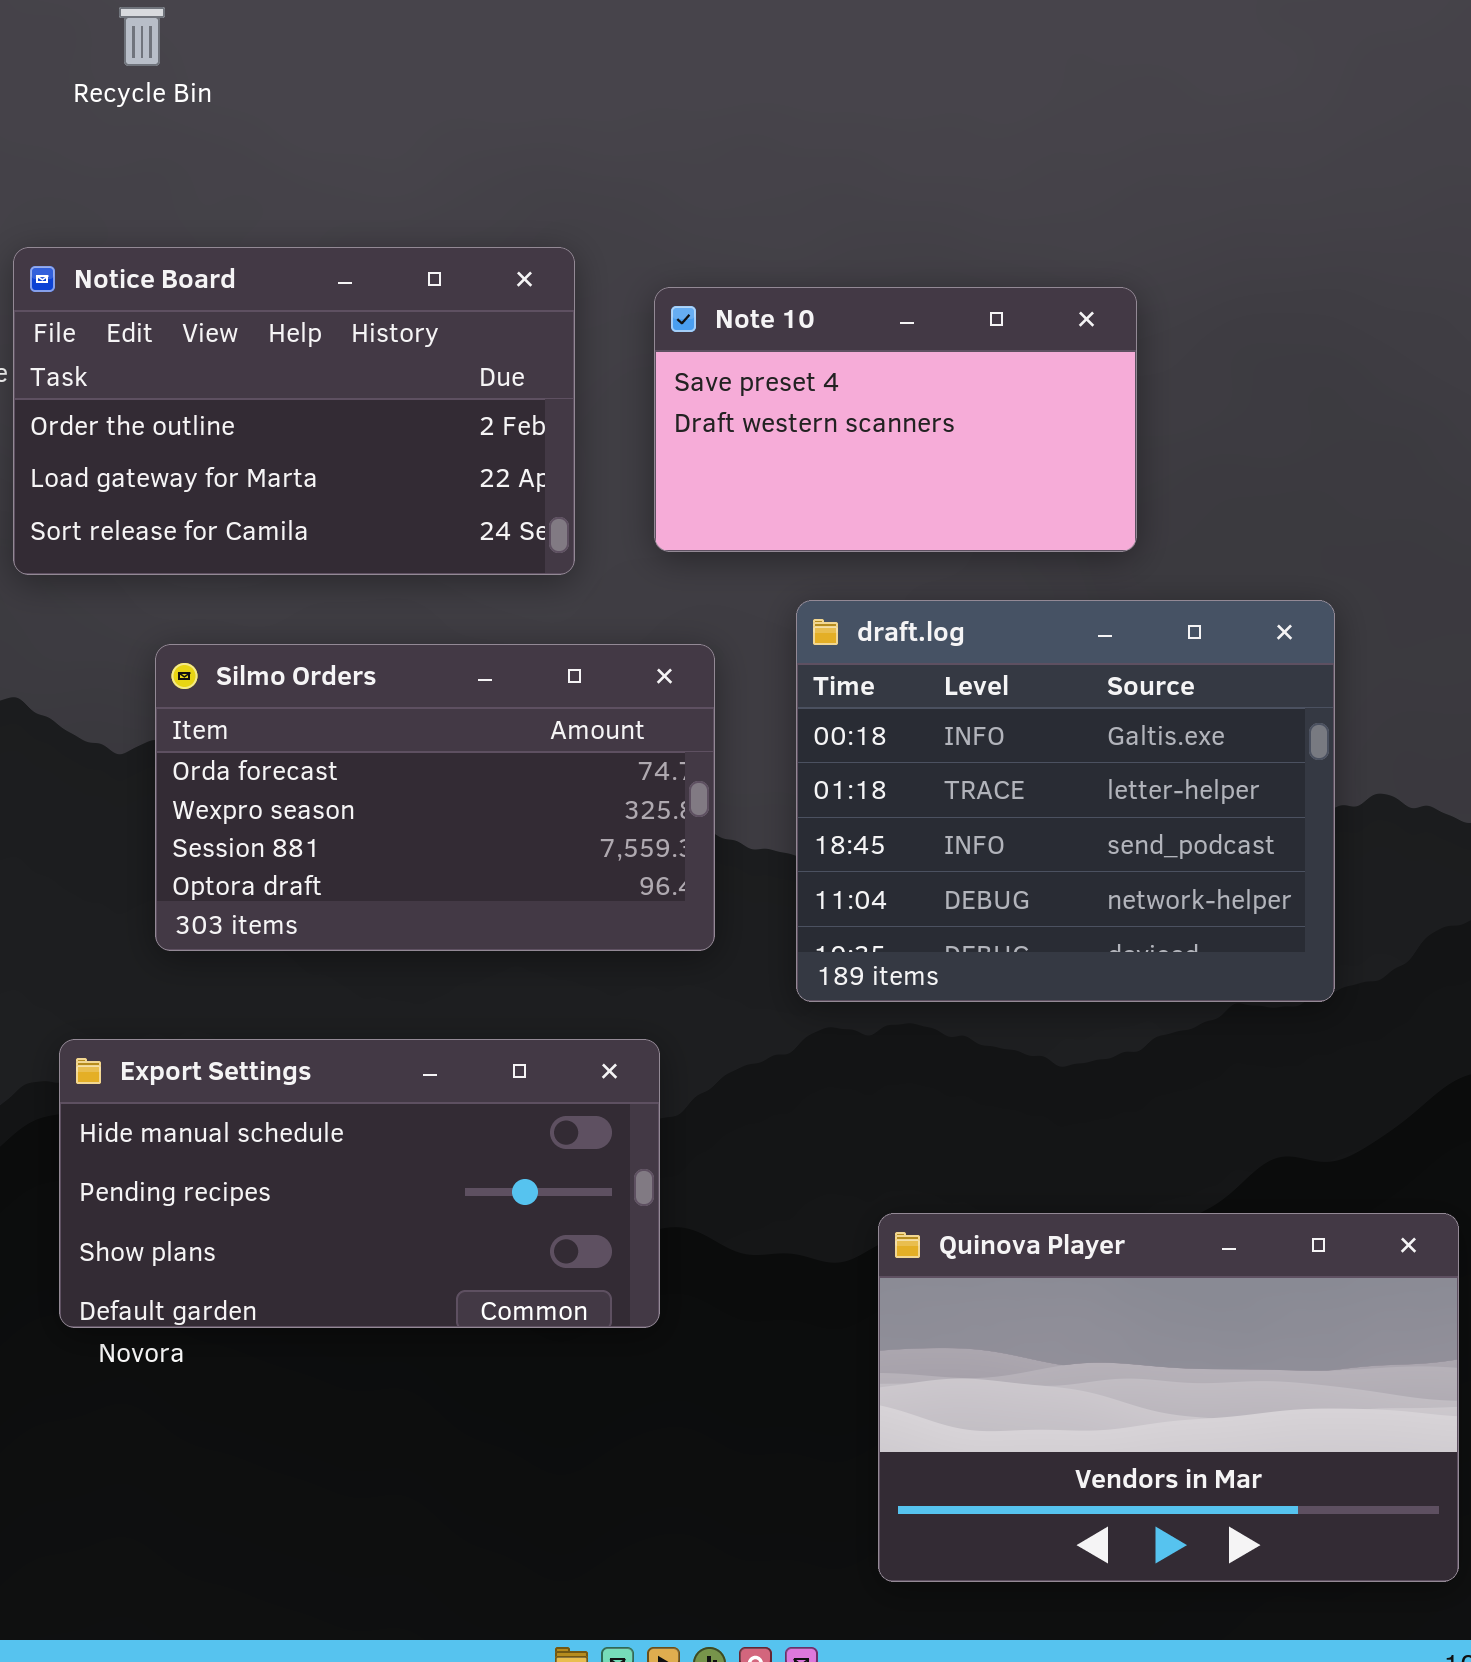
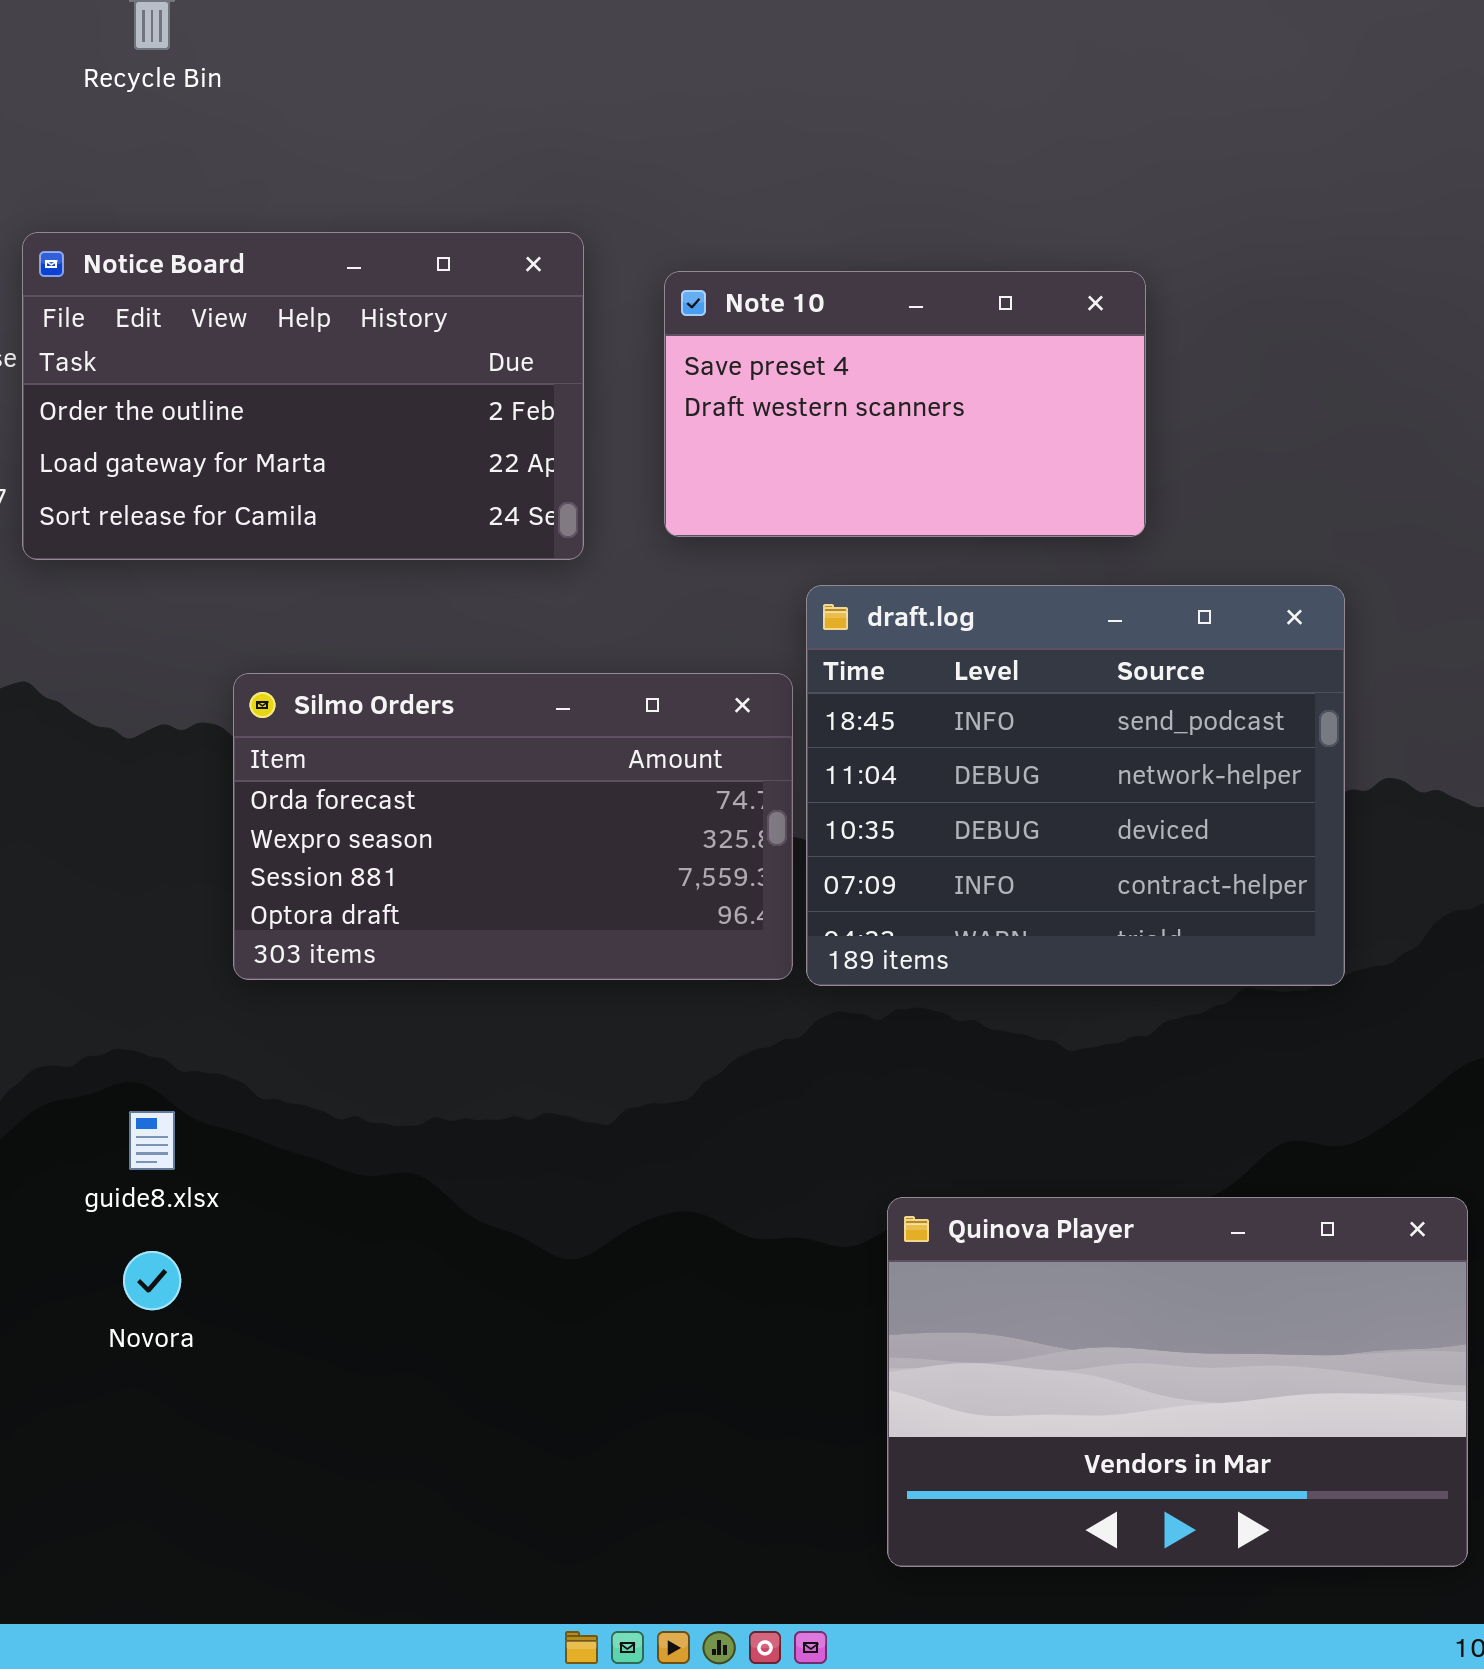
draft.log: [796,600,1335,1002] -> [806,585,1345,986], scrolled down 2 rows
Silmo Orders: [155,644,715,951] -> [233,673,793,980], moved
Export Settings: [59,1039,660,1328] -> none, closed

